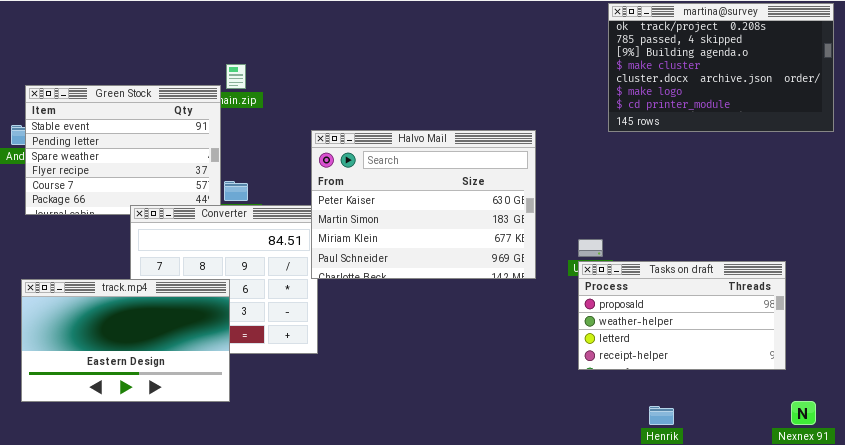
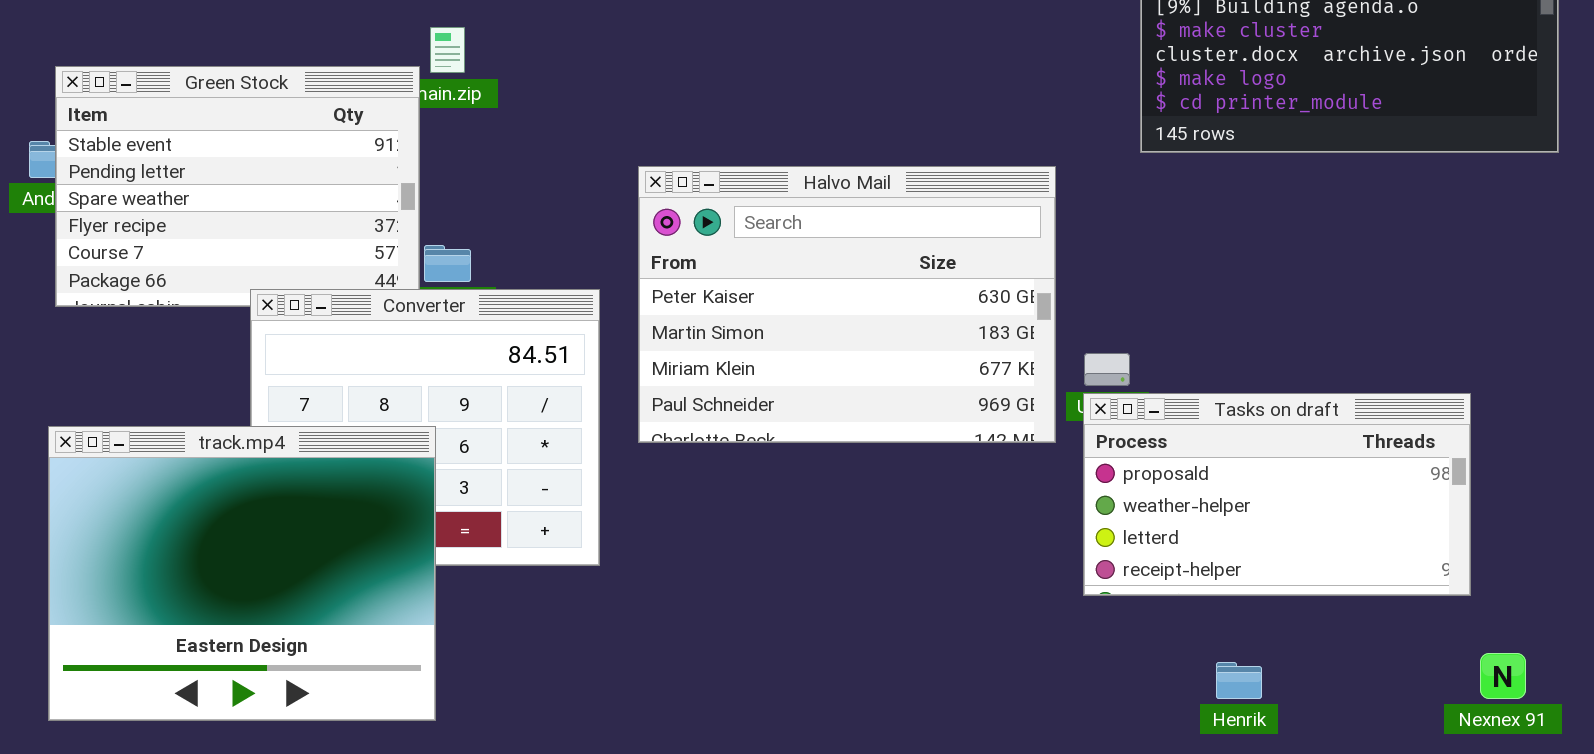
Halvo Mail: [311,130,536,279] -> [638,166,1056,443], moved
track.mp4: [21,279,230,402] -> [48,426,436,721], resized

